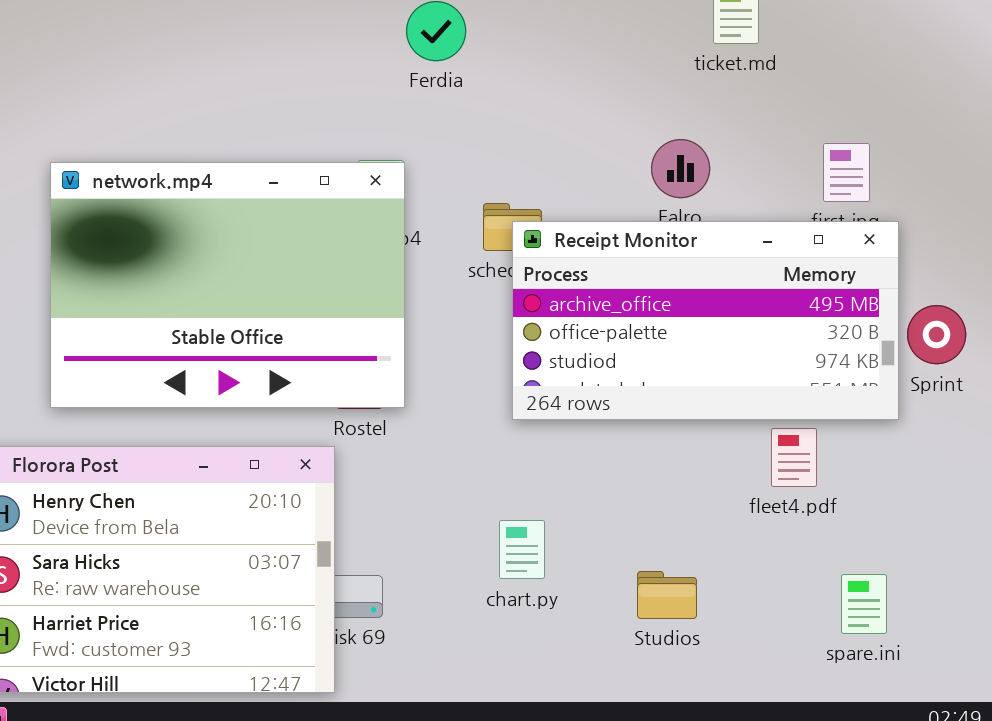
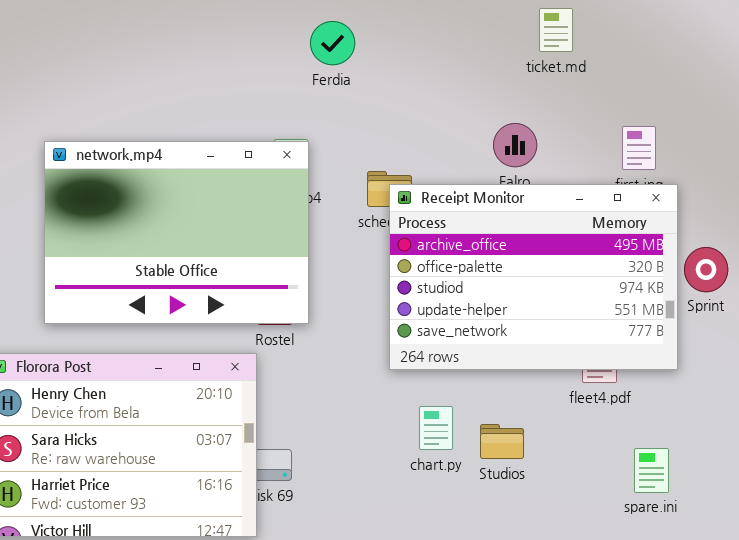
Receipt Monitor: [512,221,899,420] -> [389,184,678,370], resized
chart.py: [499,520,545,579] -> [419,406,453,450], moved
Studios: [637,571,697,619] -> [480,424,524,459], moved

